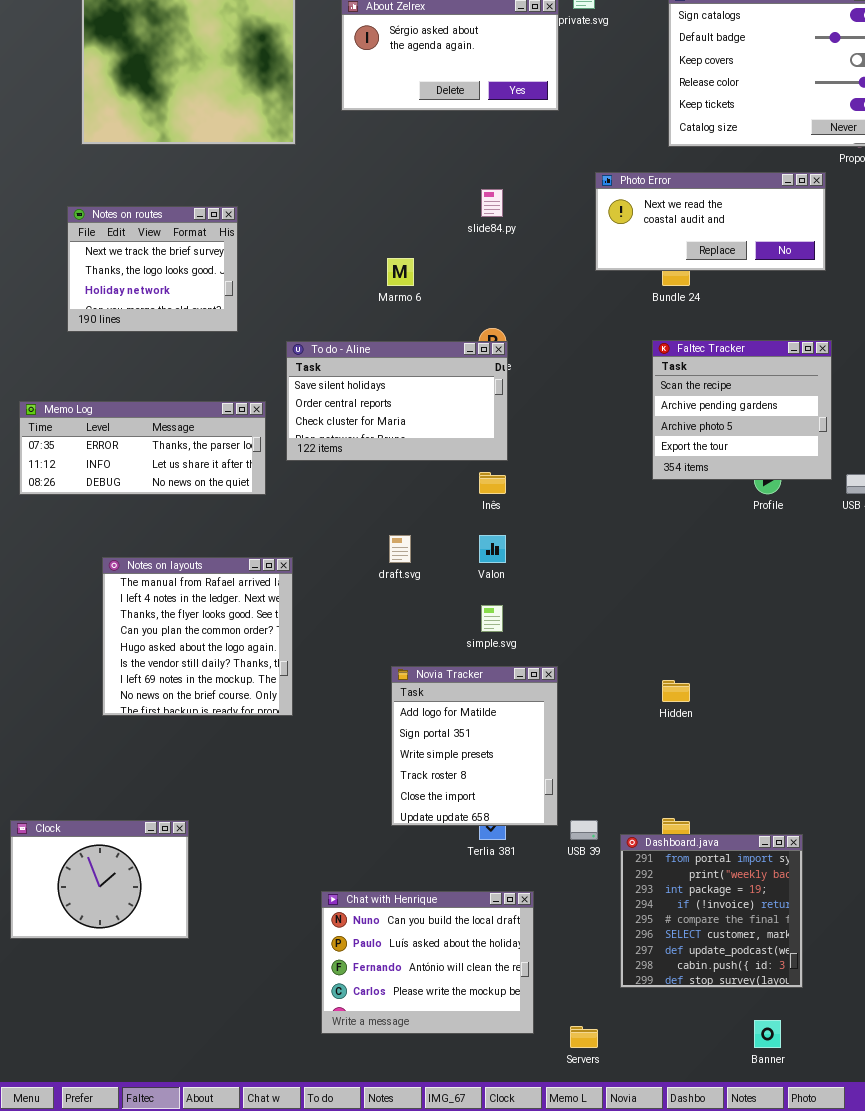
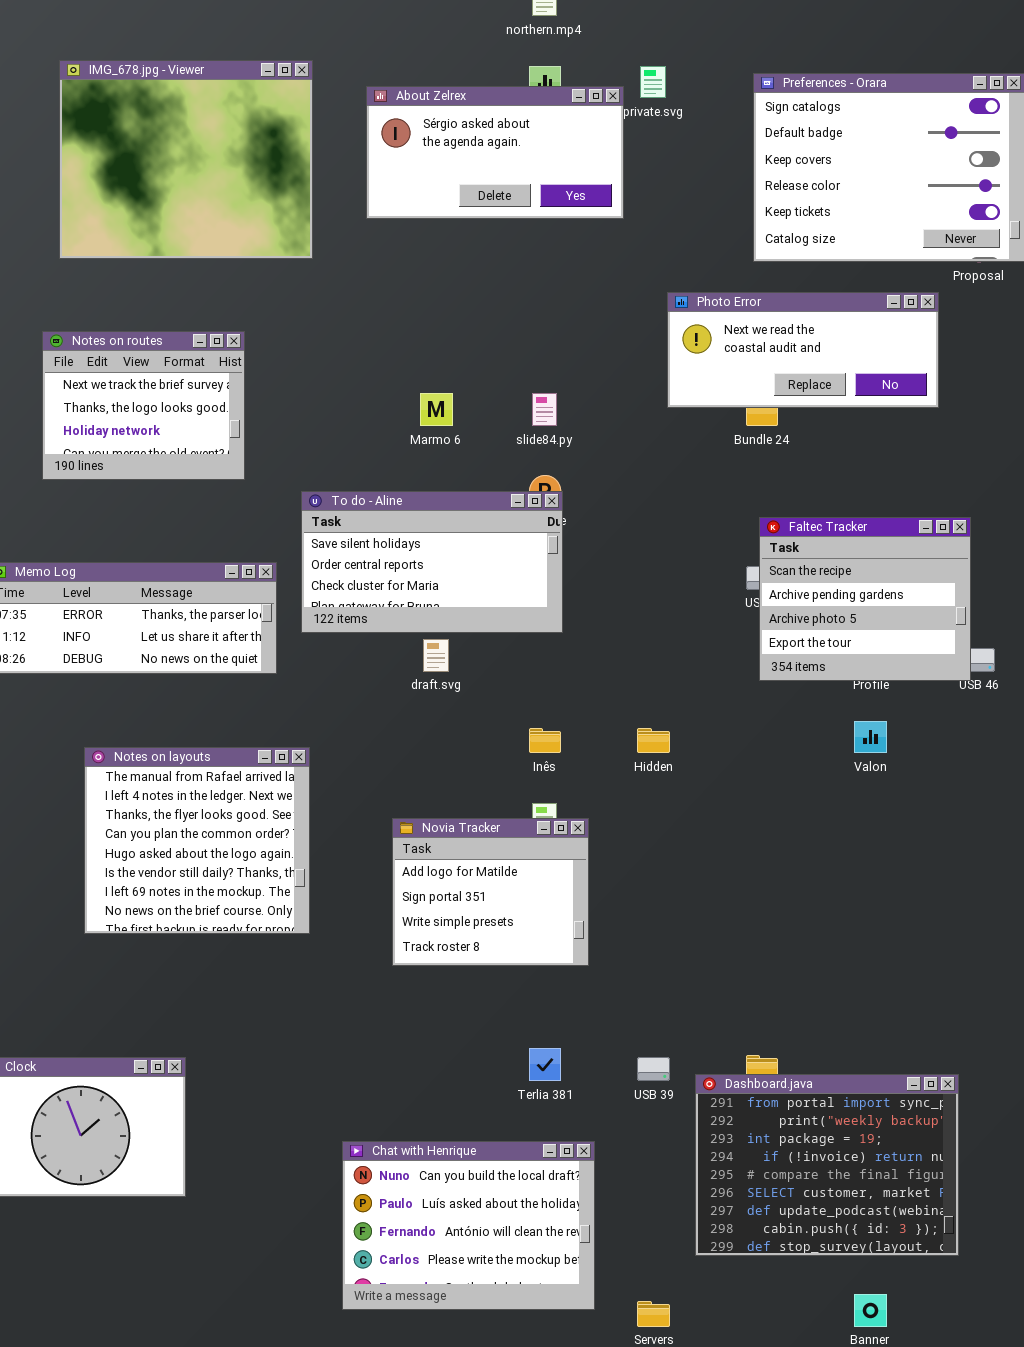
slide84.py: [481,189,503,217] -> [532,393,557,426], moved
Faltec Tracker: [652,340,832,480] -> [759,517,971,681], moved
Inês: [479,472,506,494] -> [529,728,561,753], moved
draft.svg: [389,535,411,563] -> [423,639,449,672], moved
Valon: [479,535,506,563] -> [854,721,887,753], moved
Novia Tracker: [391,666,558,826] -> [392,818,589,966], moved, resized
Hidden: [662,680,690,702] -> [637,728,670,753], moved
Dashboard.java: [620,834,803,988] -> [695,1074,959,1256], resized

